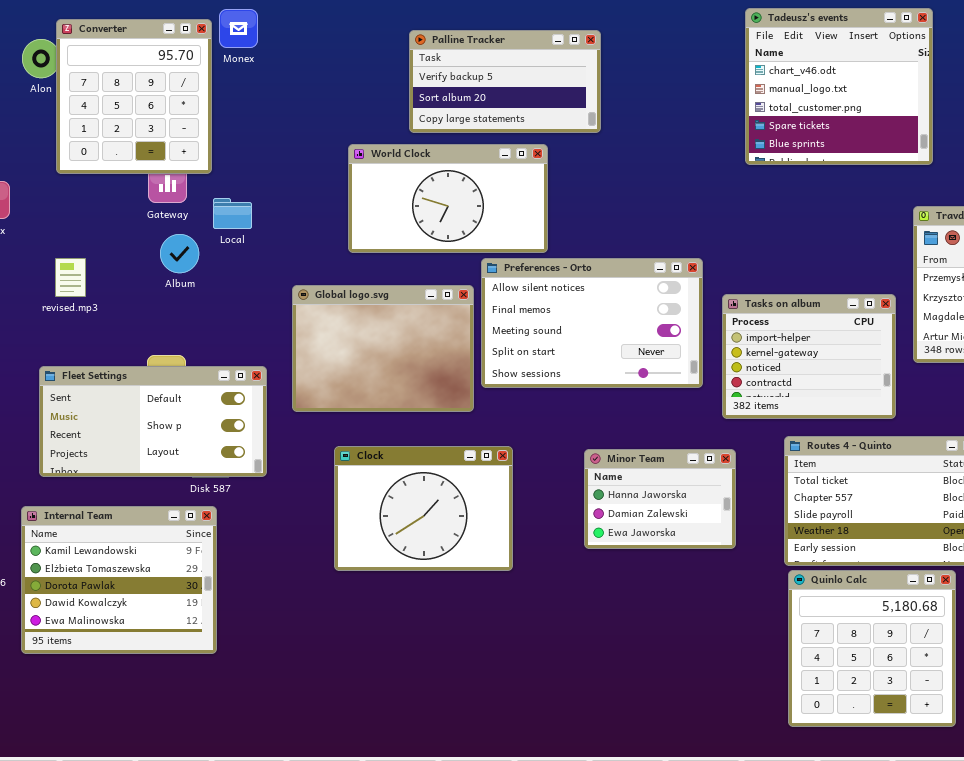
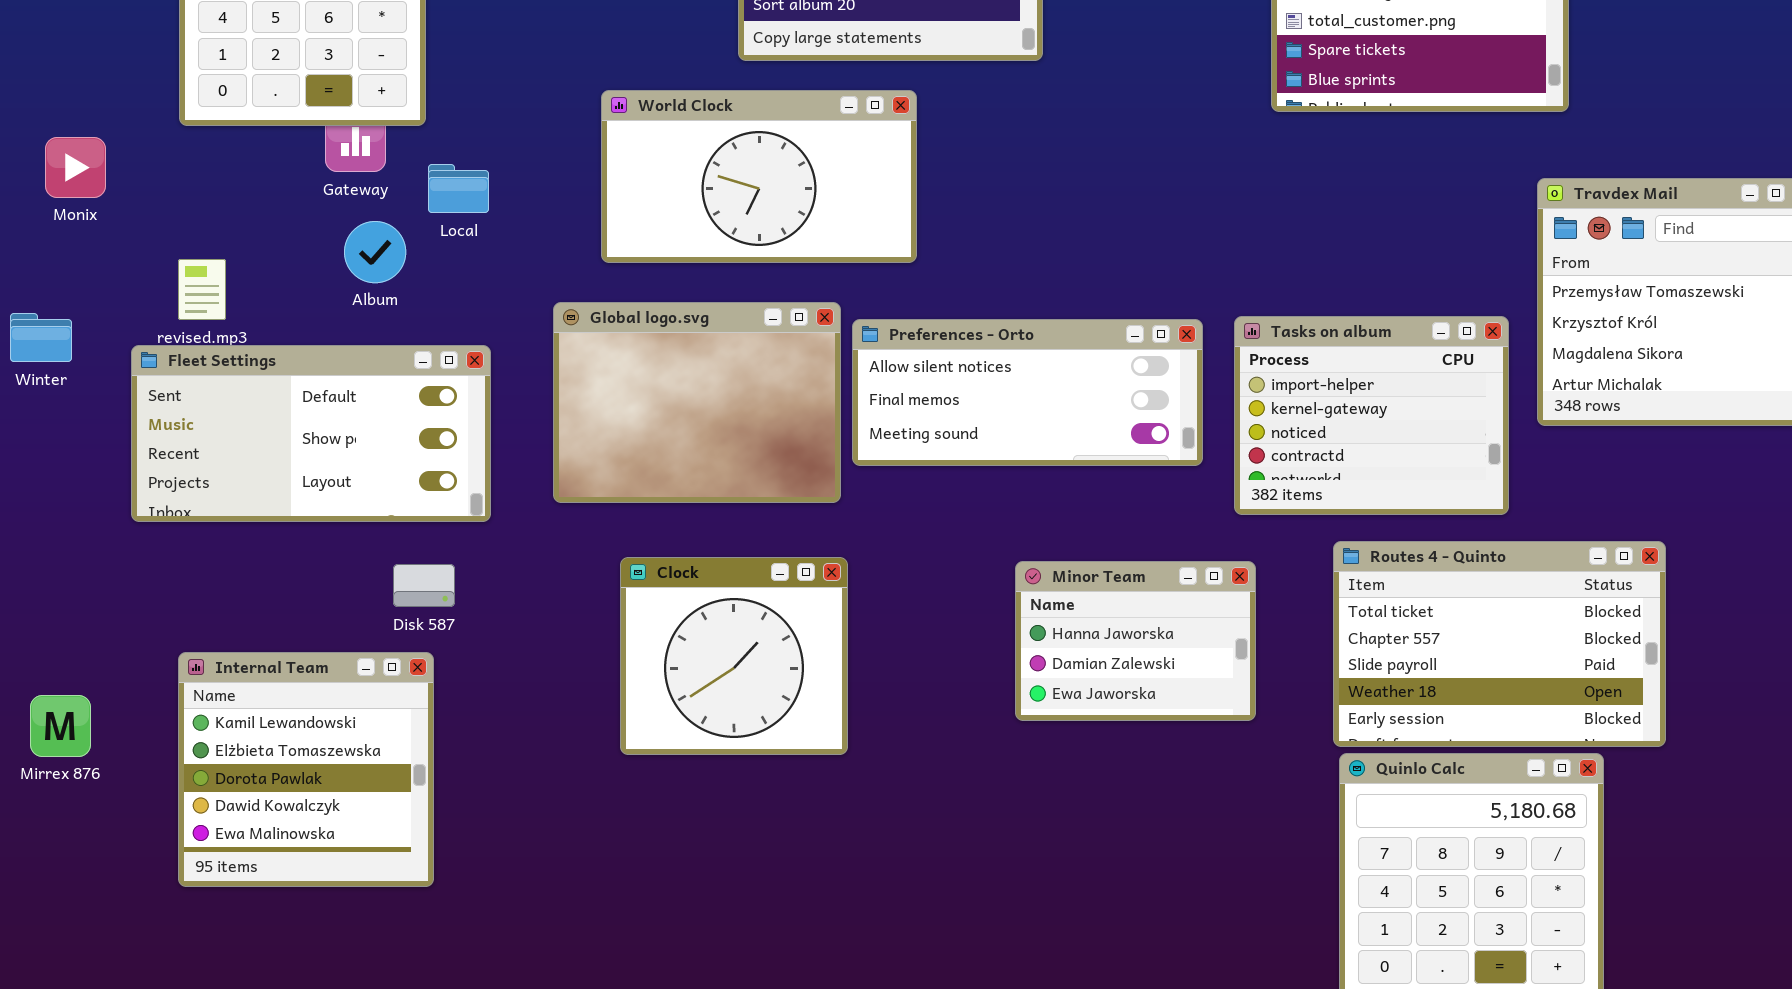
World Clock: [348,144,548,253] -> [601,90,917,263], moved
Preferences - Orto: [481,258,703,388] -> [852,319,1203,466], resized
Fleet Settings: [39,366,267,477] -> [131,345,491,522], moved
Clock: [334,446,513,571] -> [620,557,848,755], resized
Internal Team: [21,506,217,654] -> [178,652,434,887], resized

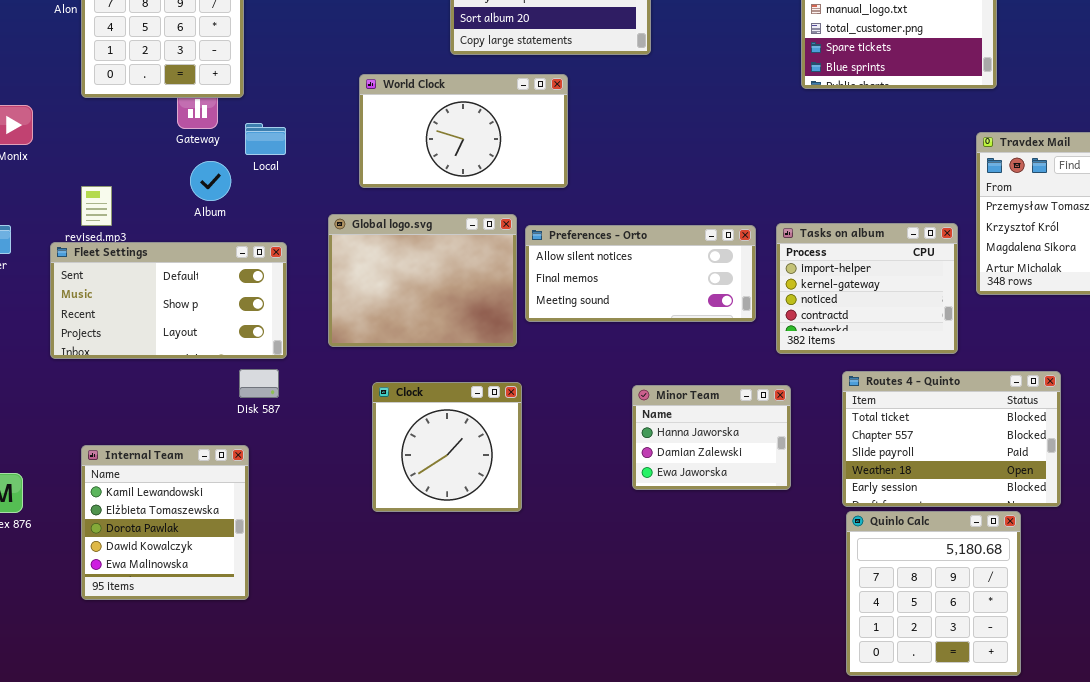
Disk 587: [393,564,455,607] -> [239,369,279,398], moved

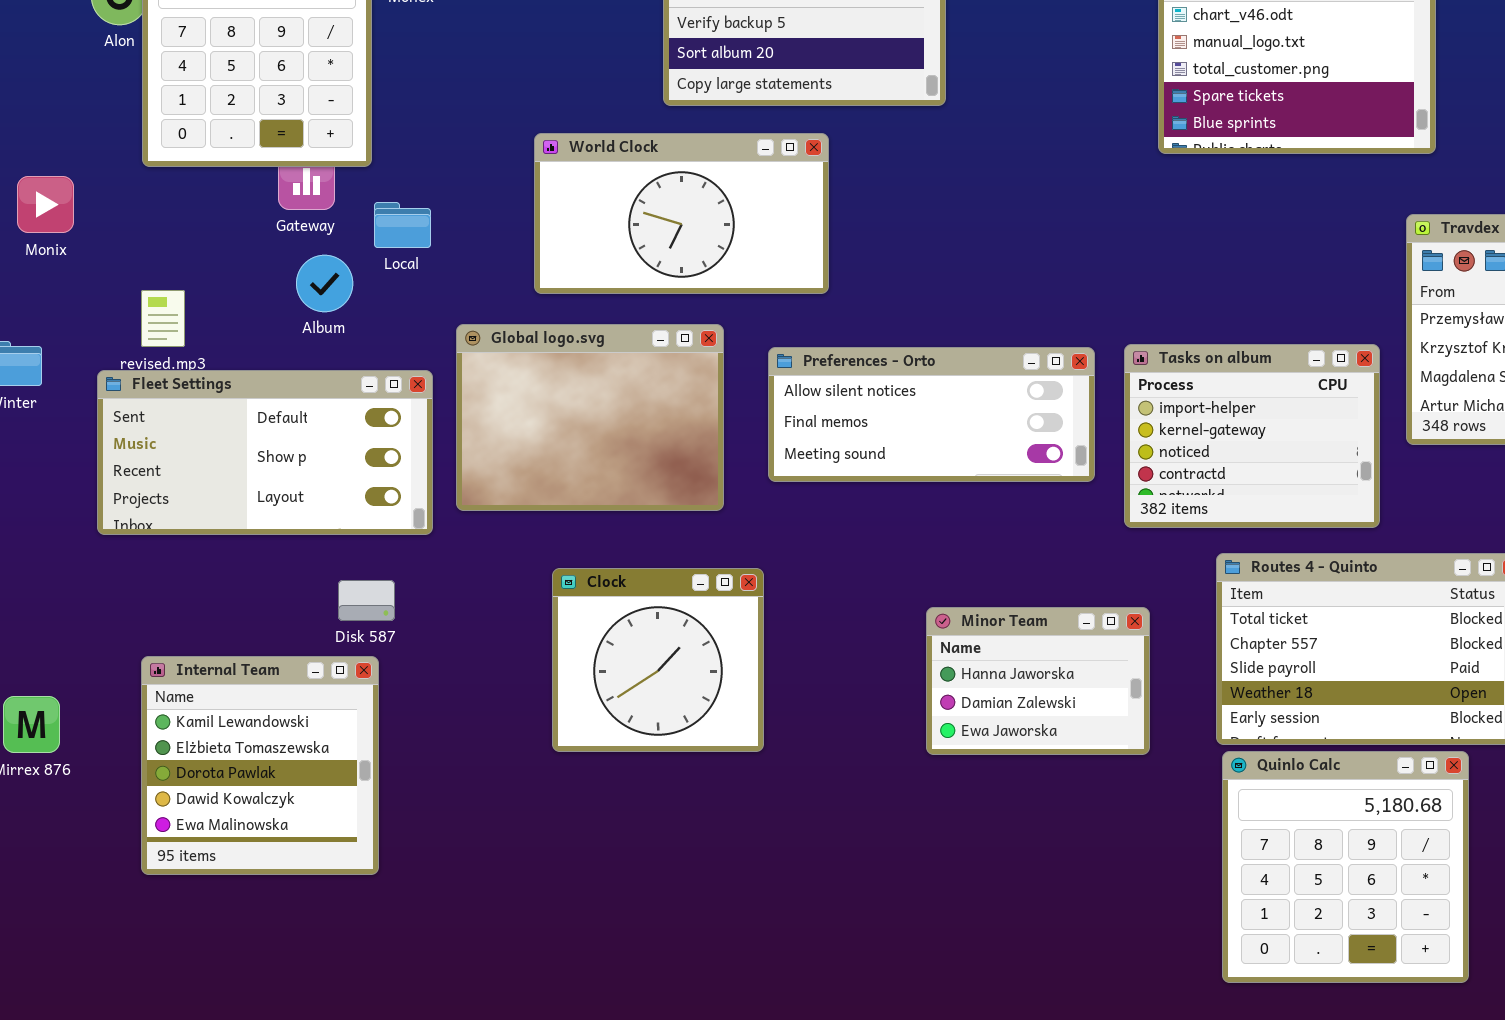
Global logo.svg: [328,214,517,347] -> [456,324,724,511], moved
Disk 587: [239,369,279,398] -> [338,580,395,621], moved
Minor Team: [632,385,791,490] -> [926,607,1150,755], moved

